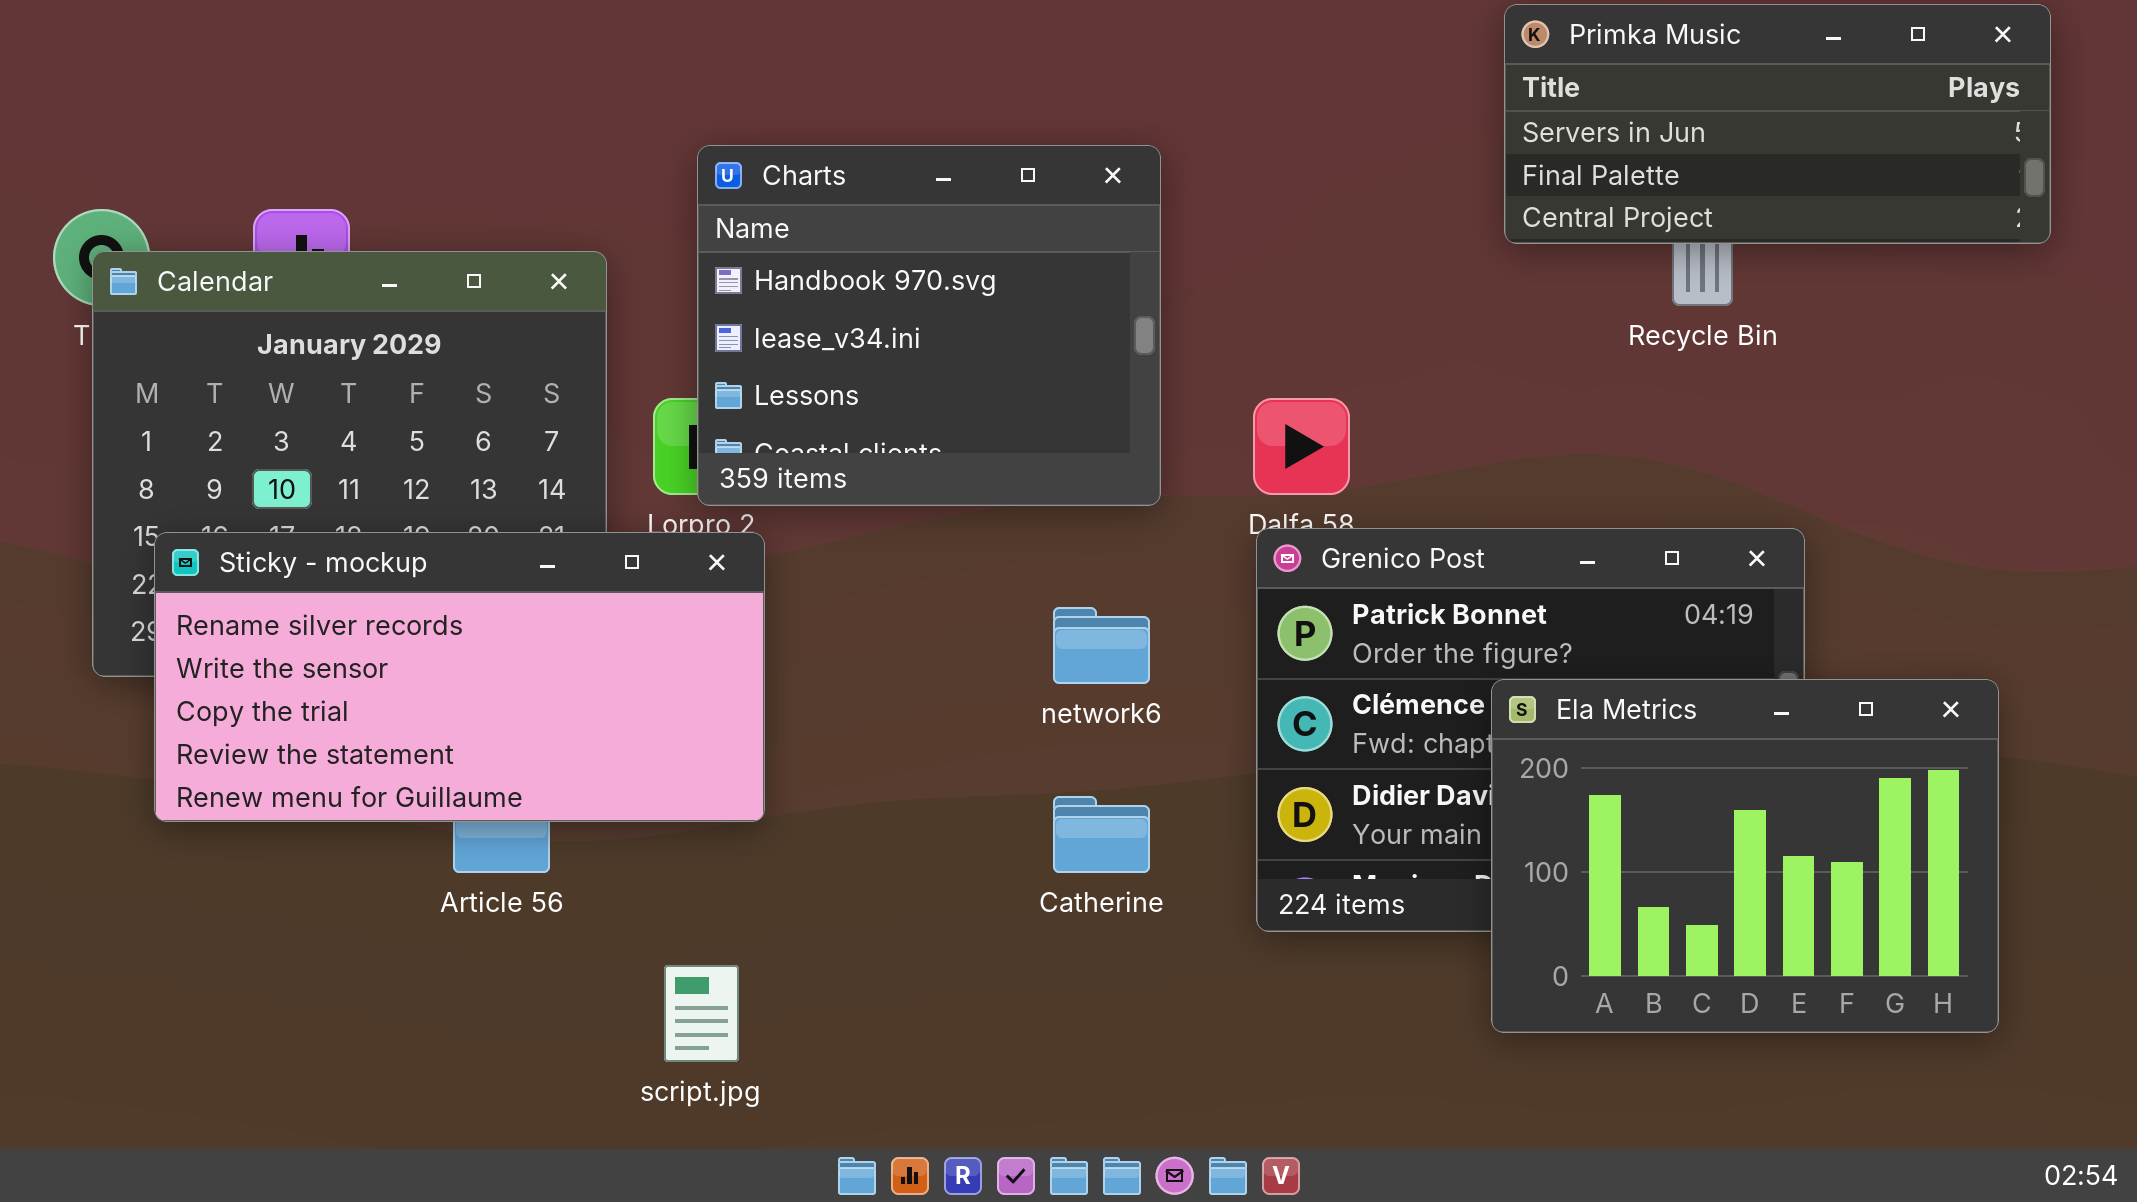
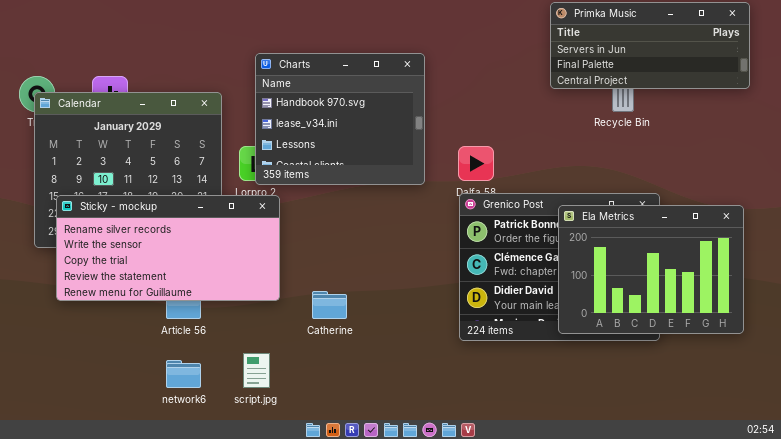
network6: [1053,607,1150,684] -> [166,360,201,388], moved
Ela Metrics: [1491,679,1999,1033] -> [558,205,744,334], moved
Catherine: [1053,796,1150,873] -> [312,291,347,319], moved

